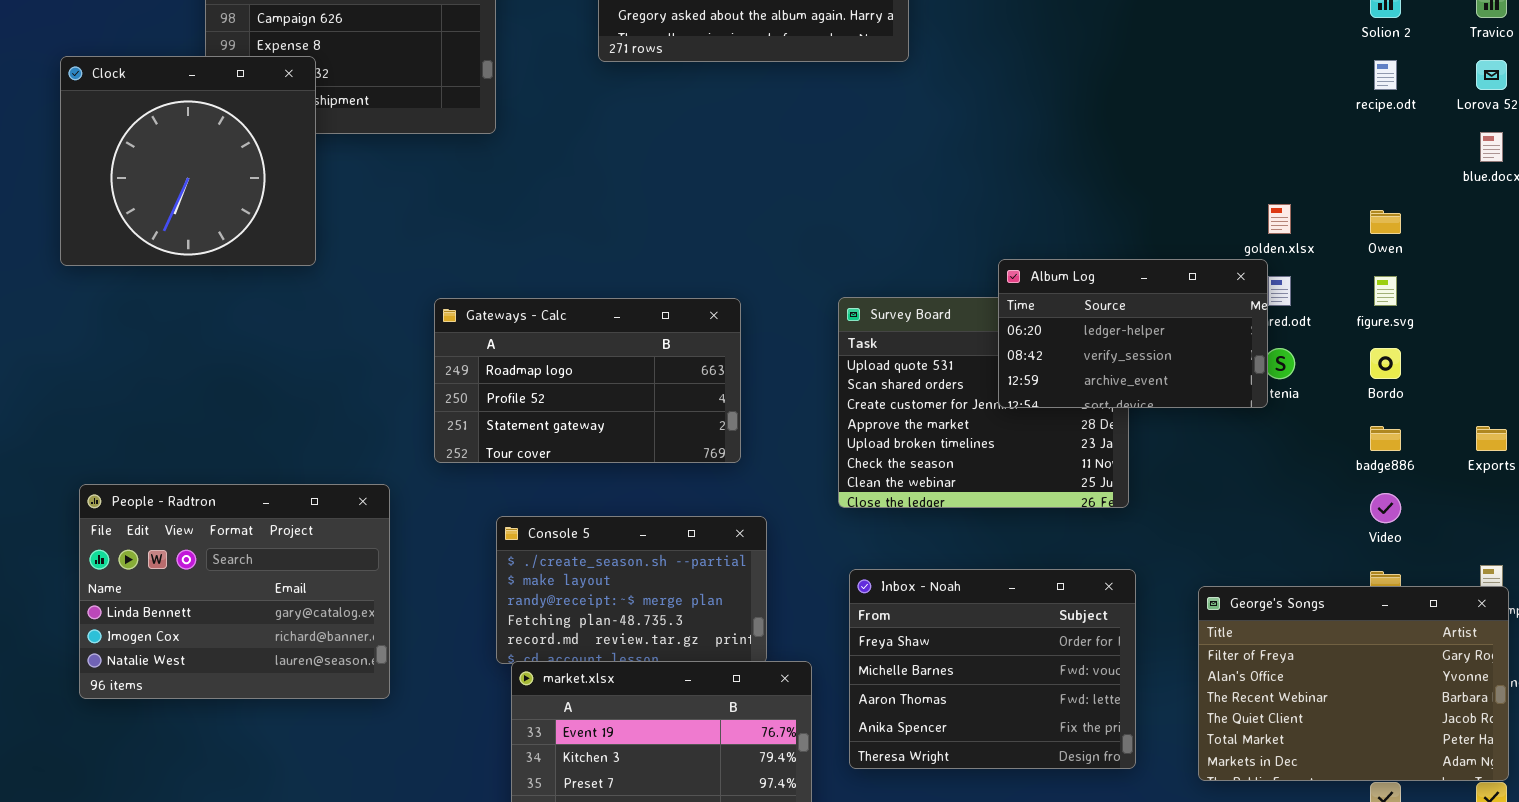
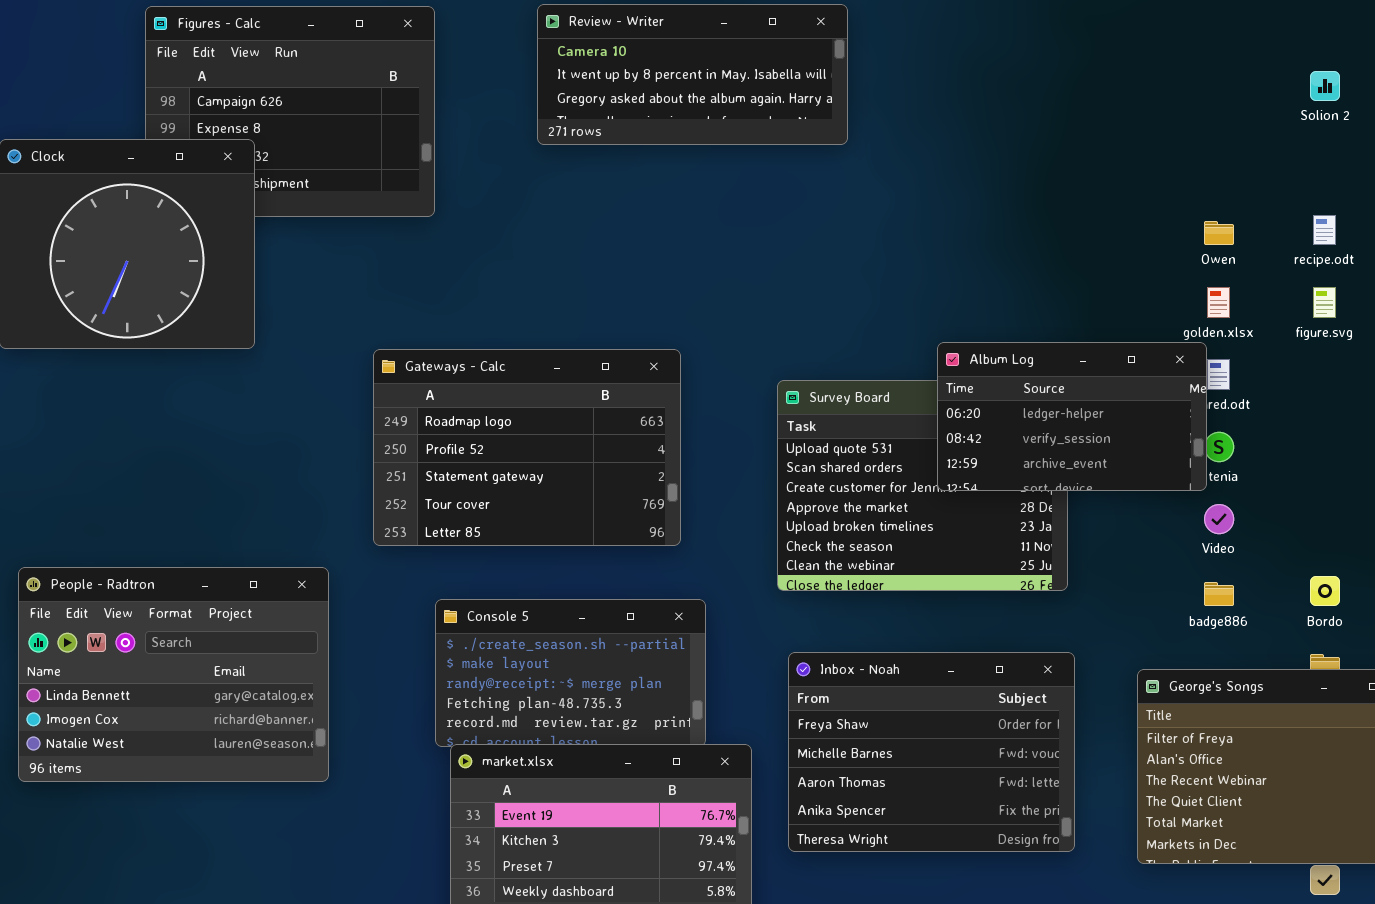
recipe.odt: [1374,60,1397,90] -> [1313,215,1336,245], moved
Owen: [1370,210,1401,234] -> [1204,221,1234,245], moved
figure.svg: [1374,276,1397,306] -> [1313,287,1336,318], moved
Gateways - Calc: [434,298,741,463] -> [373,349,681,546], resized
Bordo: [1370,348,1401,379] -> [1310,576,1340,606], moved
badge886: [1370,426,1401,451] -> [1204,582,1234,606], moved
Video: [1370,493,1401,523] -> [1204,504,1234,534], moved

